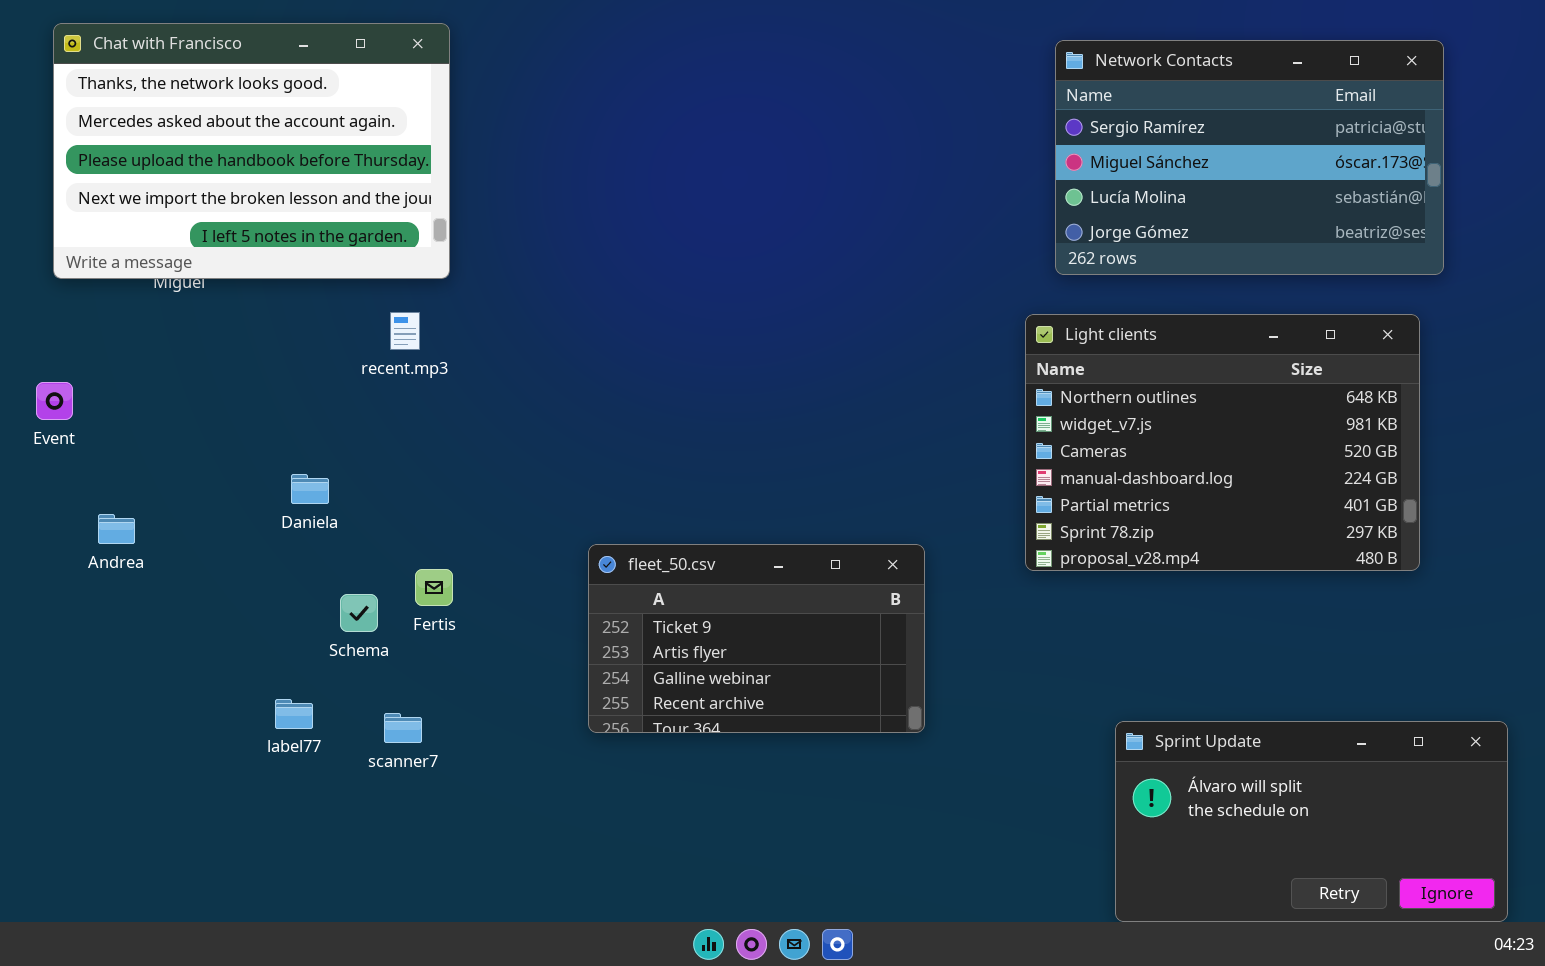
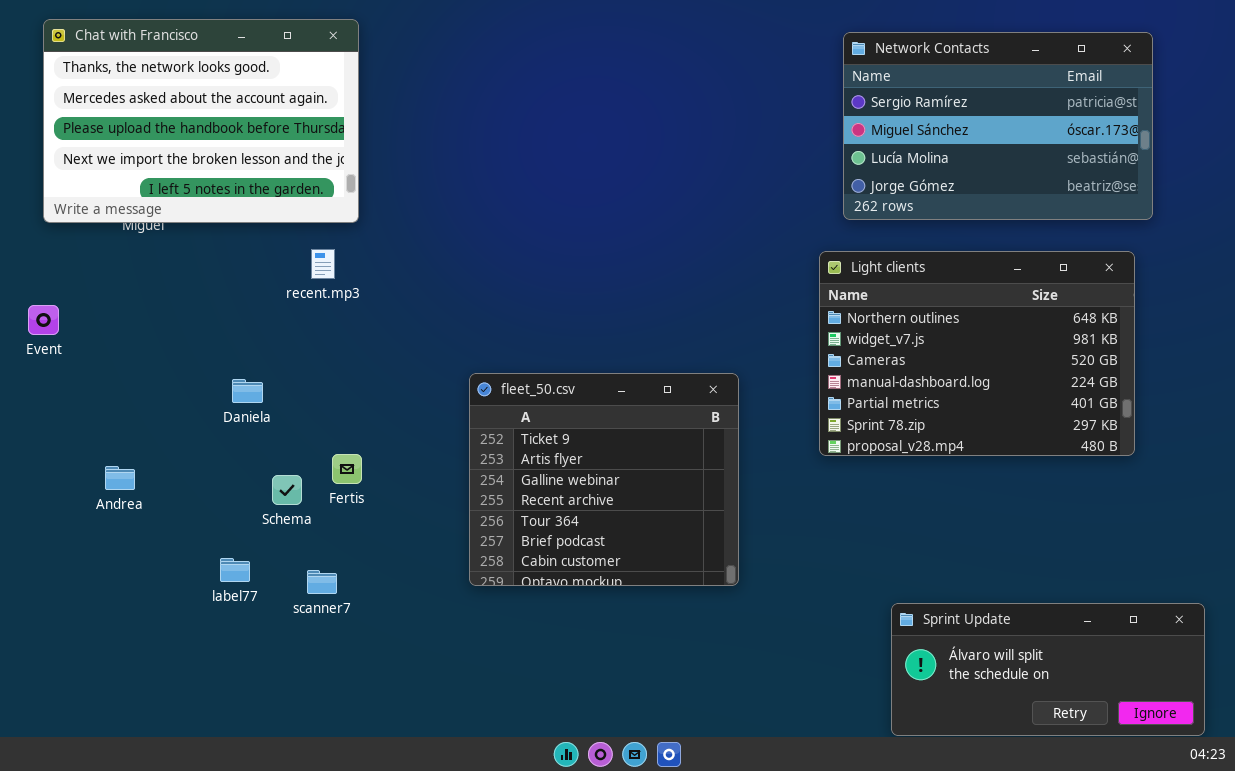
Andrea: [98,514,135,544] -> [105,466,135,490], moved
fleet_50.csv: [588,544,925,733] -> [469,373,739,586], resized
Sprint Update: [1115,721,1508,922] -> [891,603,1205,736], resized

